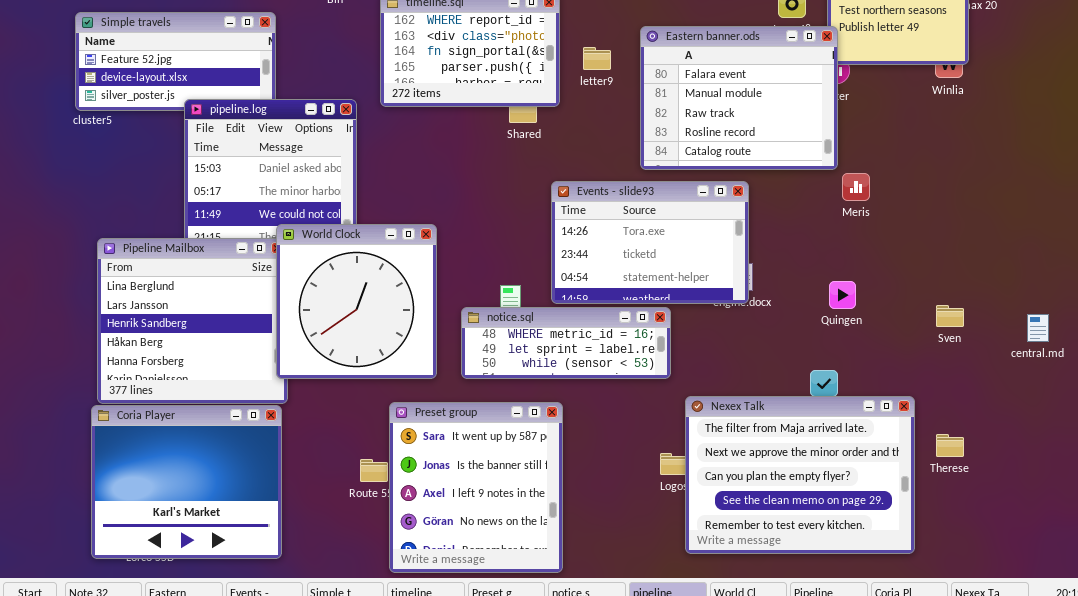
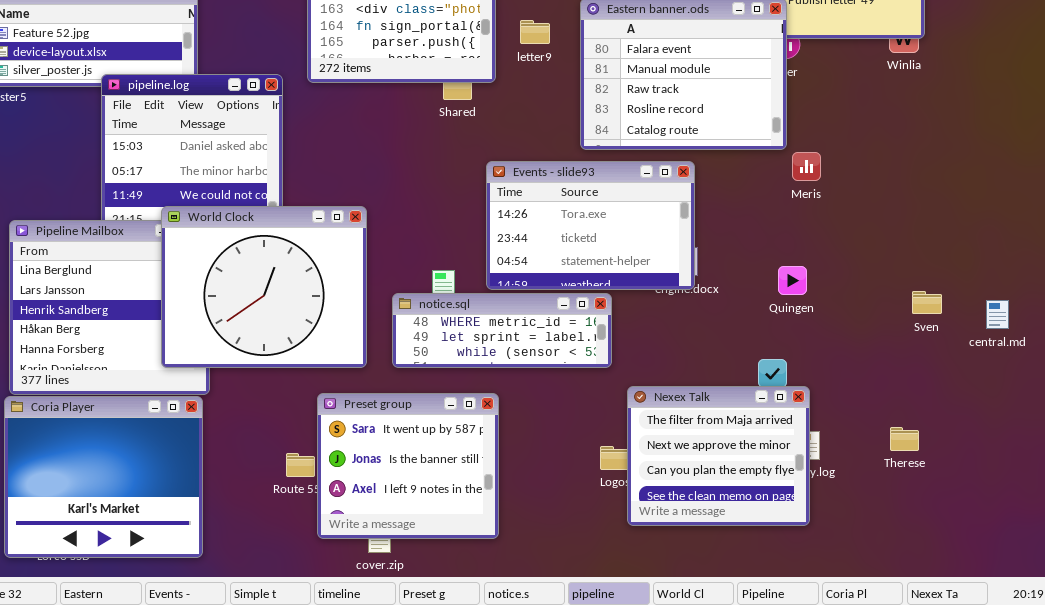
World Clock: [276,224,437,379] -> [161,206,367,368], resized
Sven: [936,305,964,327] -> [912,291,942,314], moved
Nexex Talk: [685,396,915,554] -> [627,386,810,526], resized
Preset group: [389,402,563,573] -> [317,393,499,539], resized

